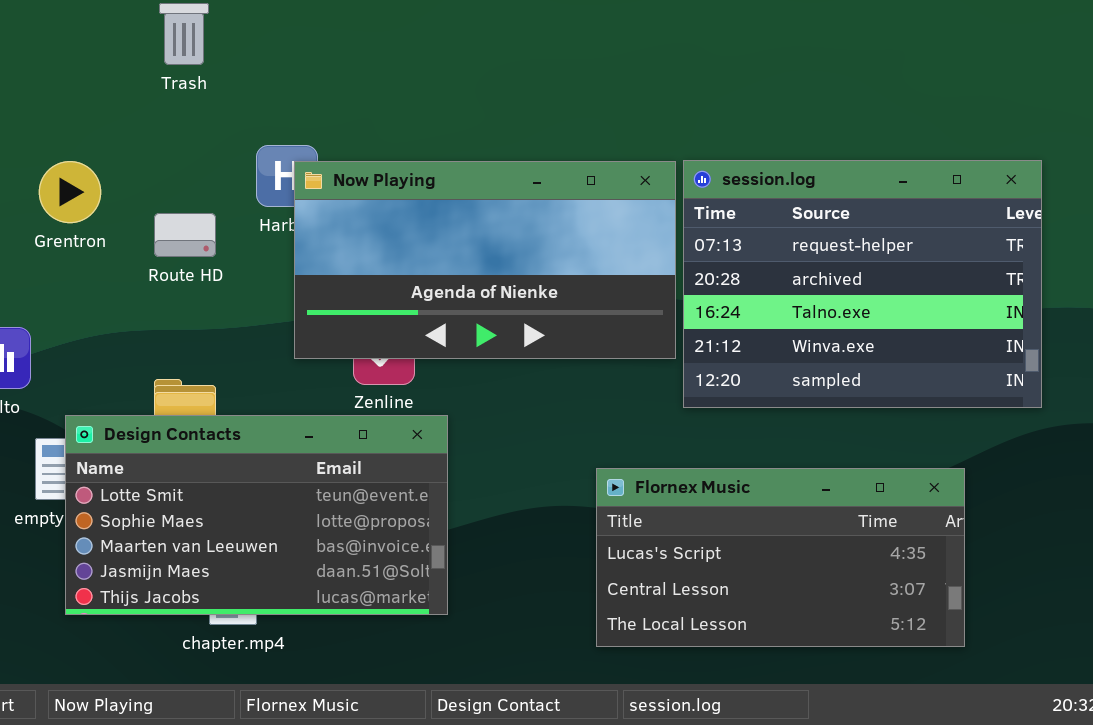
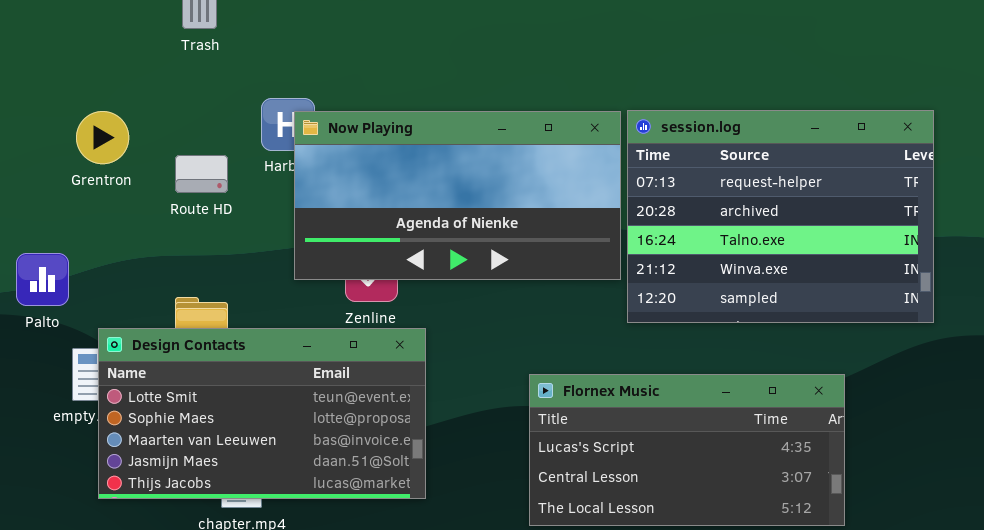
Flornex Music: [596,468,965,647] -> [529,374,845,526], moved

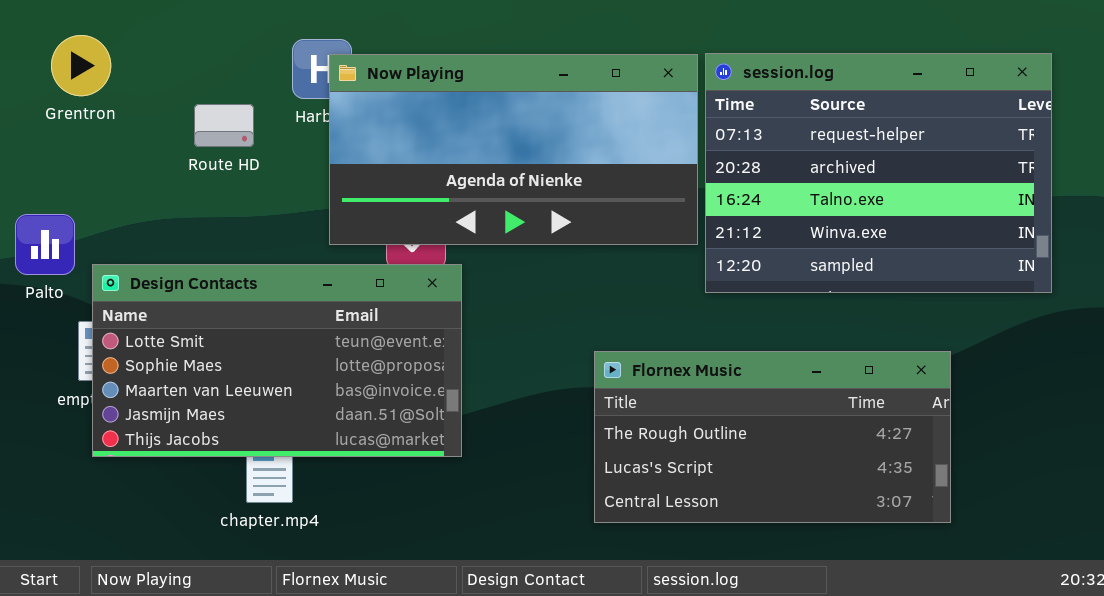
Grentron: [76,111,129,164] -> [51,35,111,96], moved
Design Contacts: [98,328,426,499] -> [92,264,462,457], moved
Flornex Music: [529,374,845,526] -> [594,351,951,523], scrolled up 1 row

